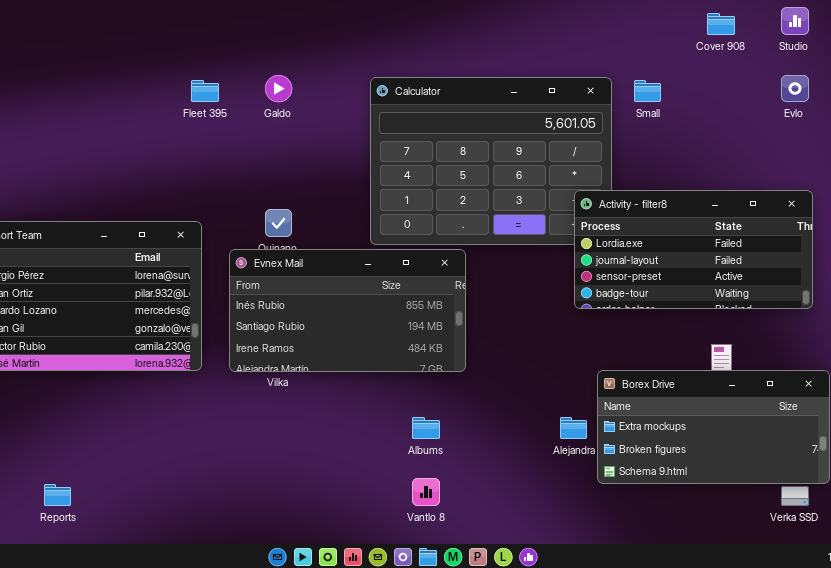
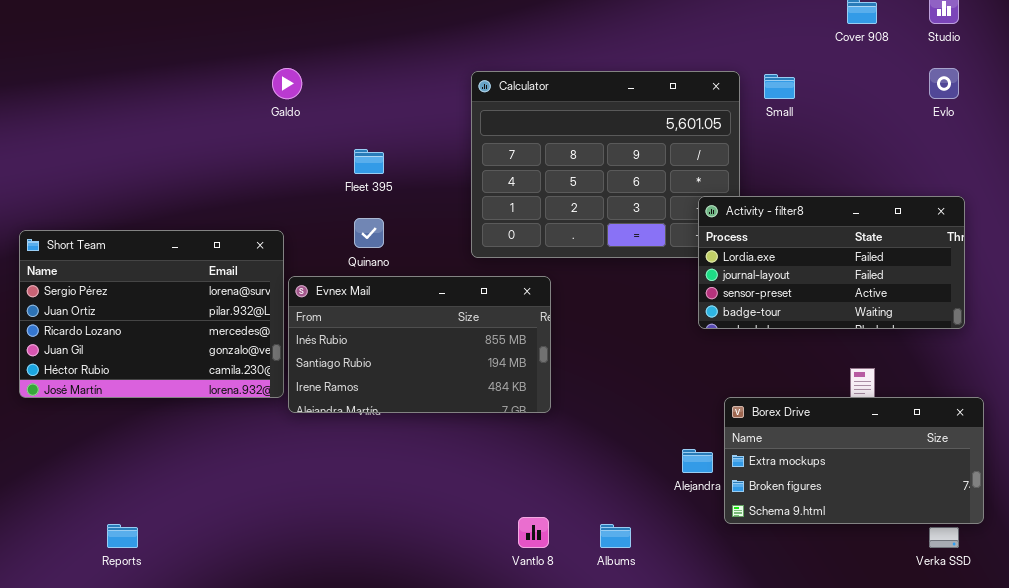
Galdo: [265,75,292,102] -> [272,68,302,99], moved
Fleet 395: [191,80,219,102] -> [354,149,384,174], moved
Evnex Mail: [229,249,466,372] -> [288,276,551,413], moved
Albums: [412,417,440,439] -> [600,524,631,548], moved

